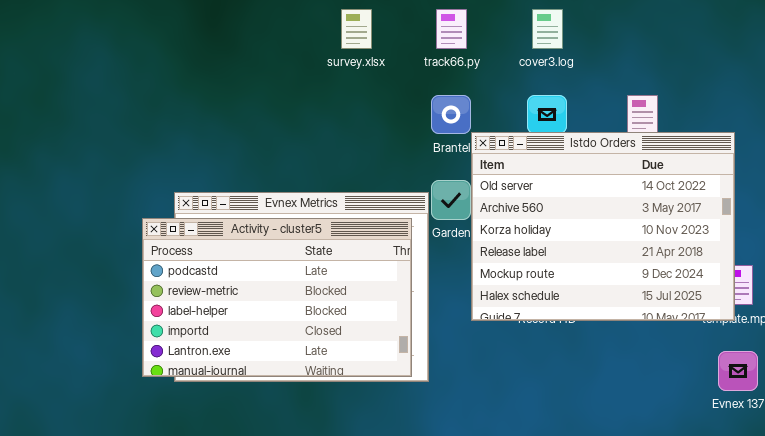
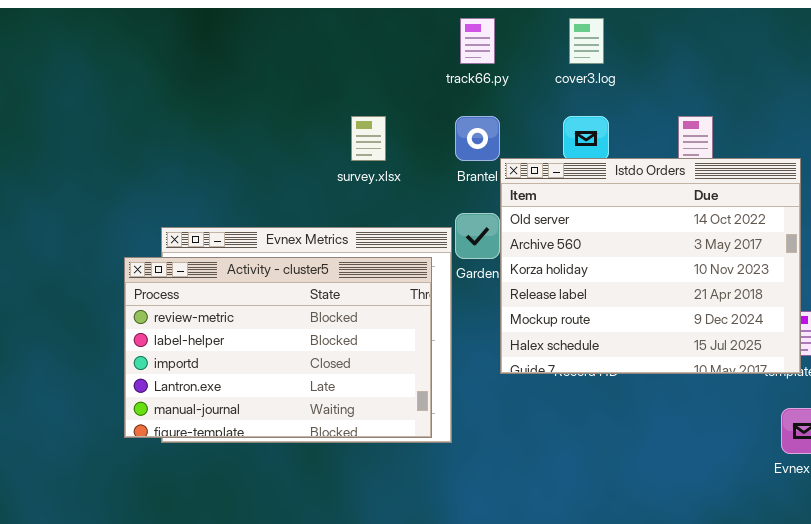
survey.xlsx: [341,9,372,49] -> [351,116,386,161], moved
Activity - cluster5: [142,218,412,377] -> [124,257,432,438], scrolled down 1 row

